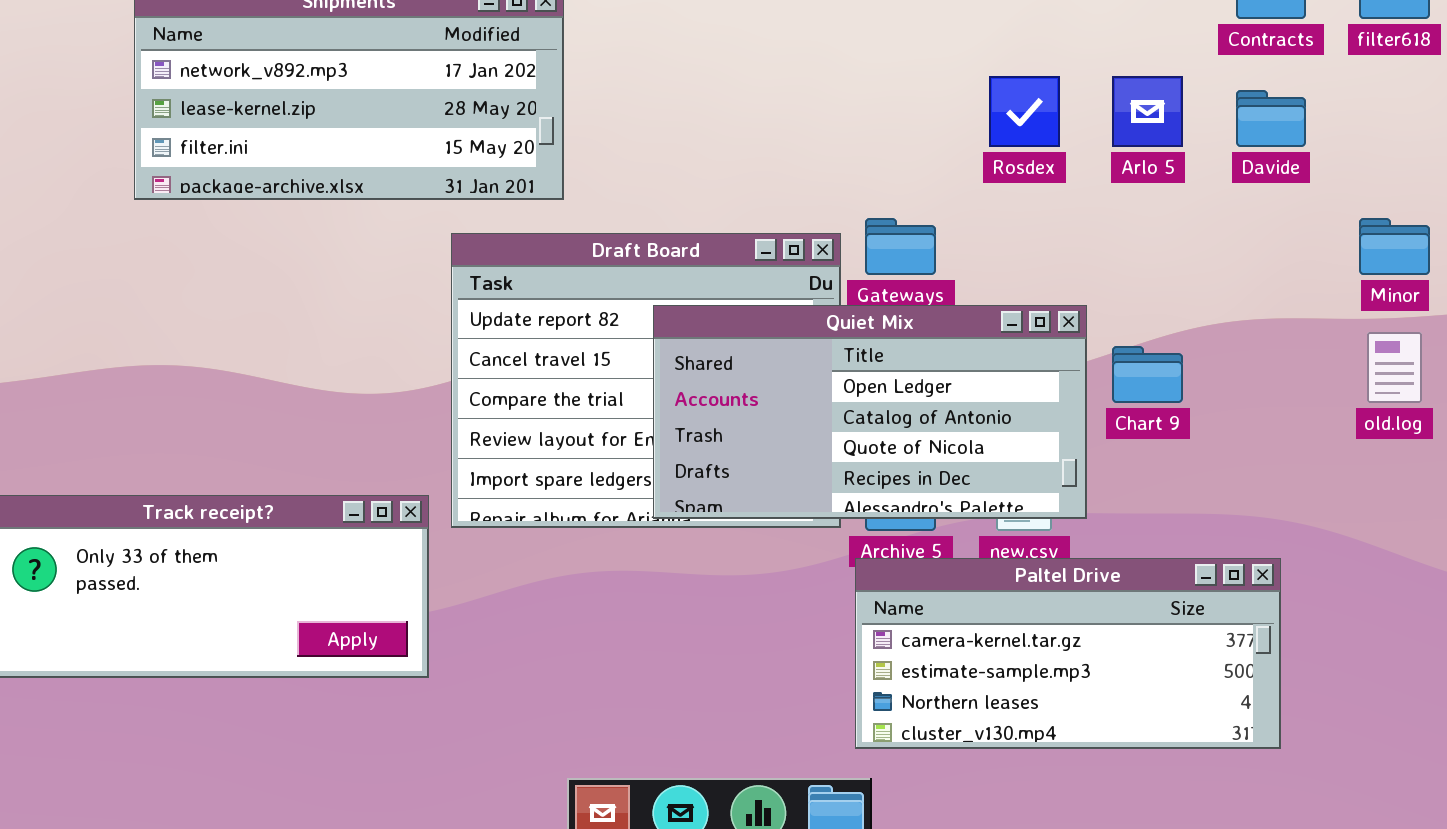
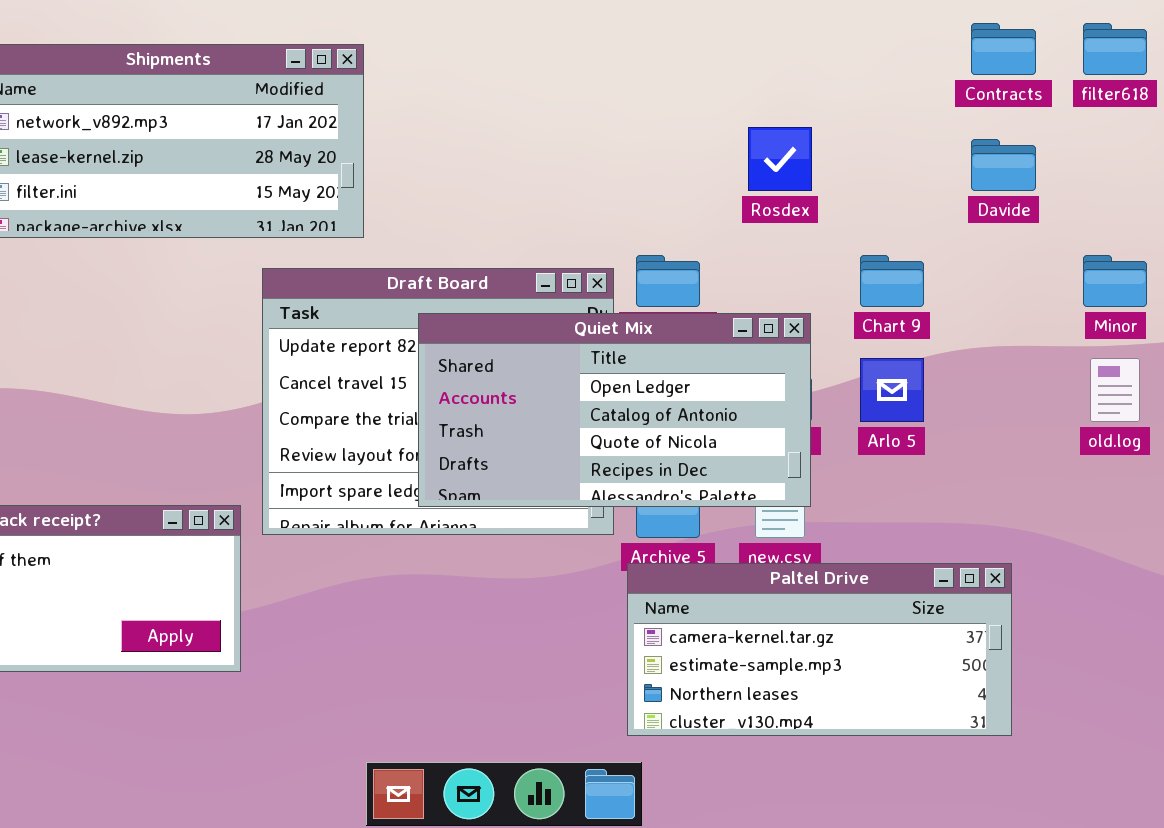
Arlo 5: [1112,76,1183,147] -> [860,358,924,422], moved
Quiet Mix: [653,305,1087,519] -> [418,313,811,507], moved
Chart 9: [1112,346,1183,403] -> [860,255,924,307], moved

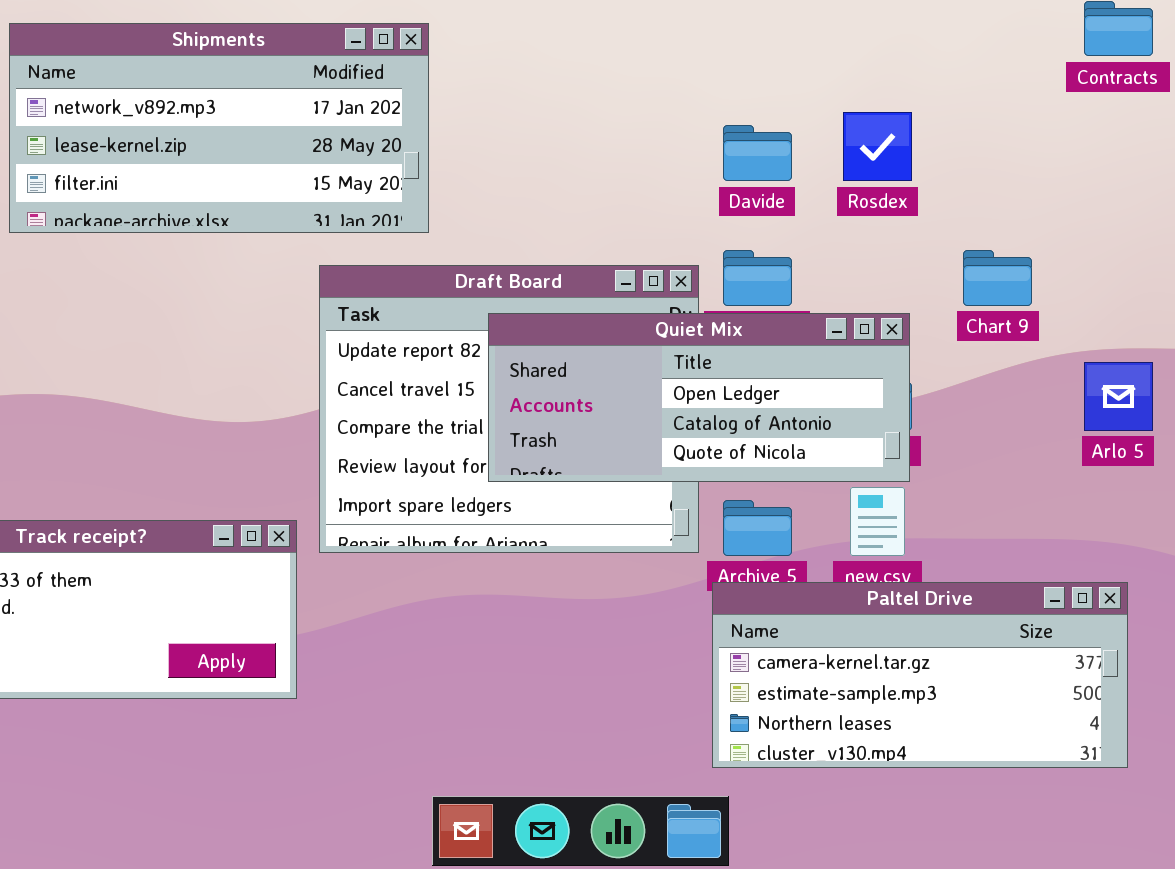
Davide: [971,139,1036,191] -> [723,125,792,181], moved
Quiet Mix: [418,313,811,507] -> [488,313,910,482], resized
Arlo 5: [860,358,924,422] -> [1084,362,1153,431], moved

